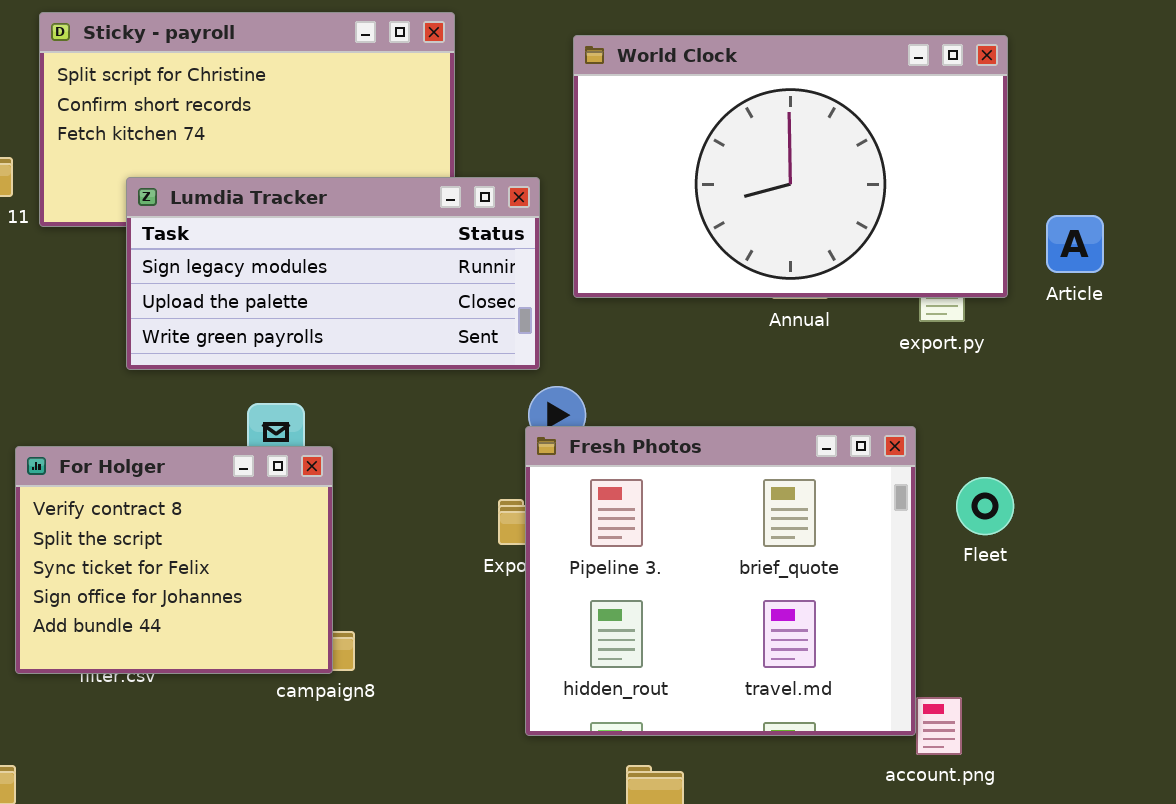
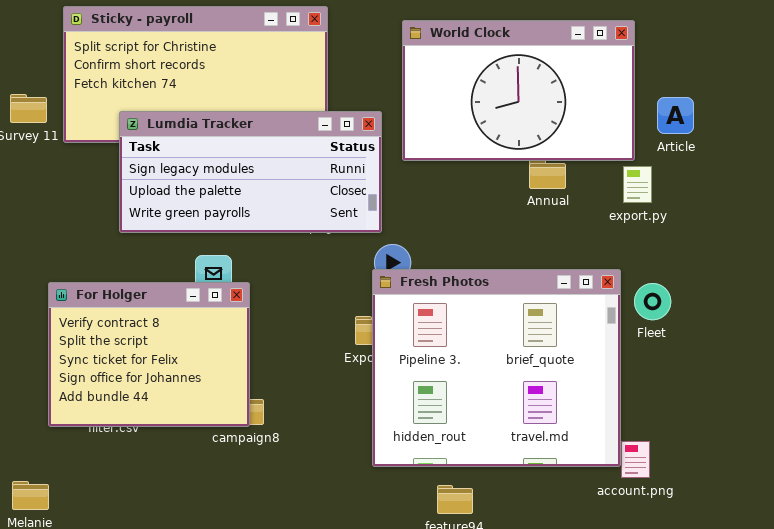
World Clock: [573,35,1008,298] -> [402,20,635,161], resized
Article: [1046,215,1104,273] -> [657,97,694,134], moved
Fleet: [956,477,1014,535] -> [634,283,671,320], moved

